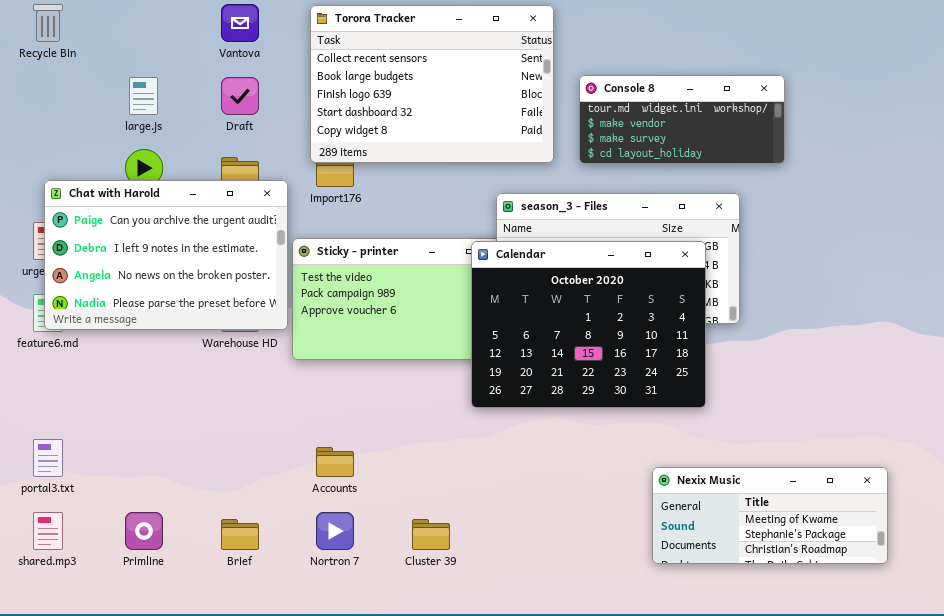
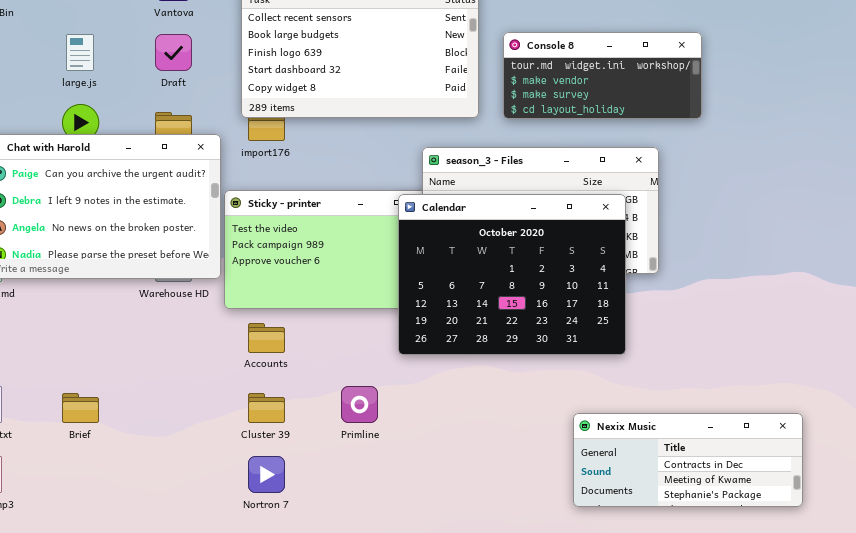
Accounts: [316,447,354,477] -> [248,323,285,353], moved
Nexix Music: [652,467,888,564] -> [573,413,803,507], scrolled up 1 row
Primline: [125,512,163,550] -> [341,386,378,423], moved
Brief: [221,519,259,550] -> [62,393,99,423], moved
Cluster 39: [412,519,450,550] -> [248,393,285,423], moved

